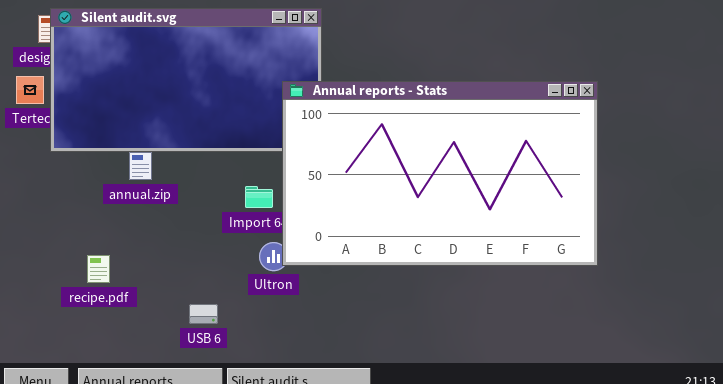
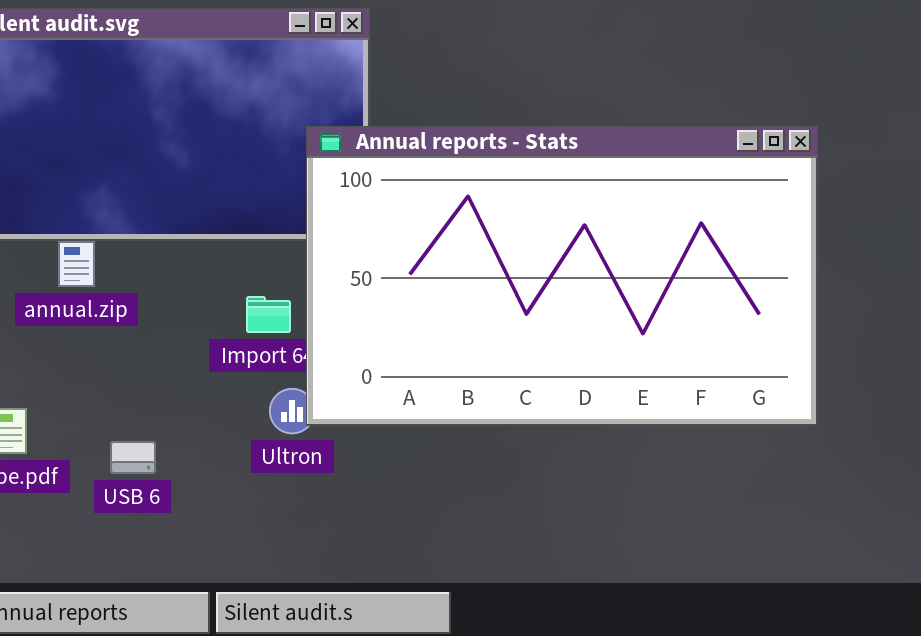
USB 6: [189,304,218,324] -> [110,441,156,474], moved

